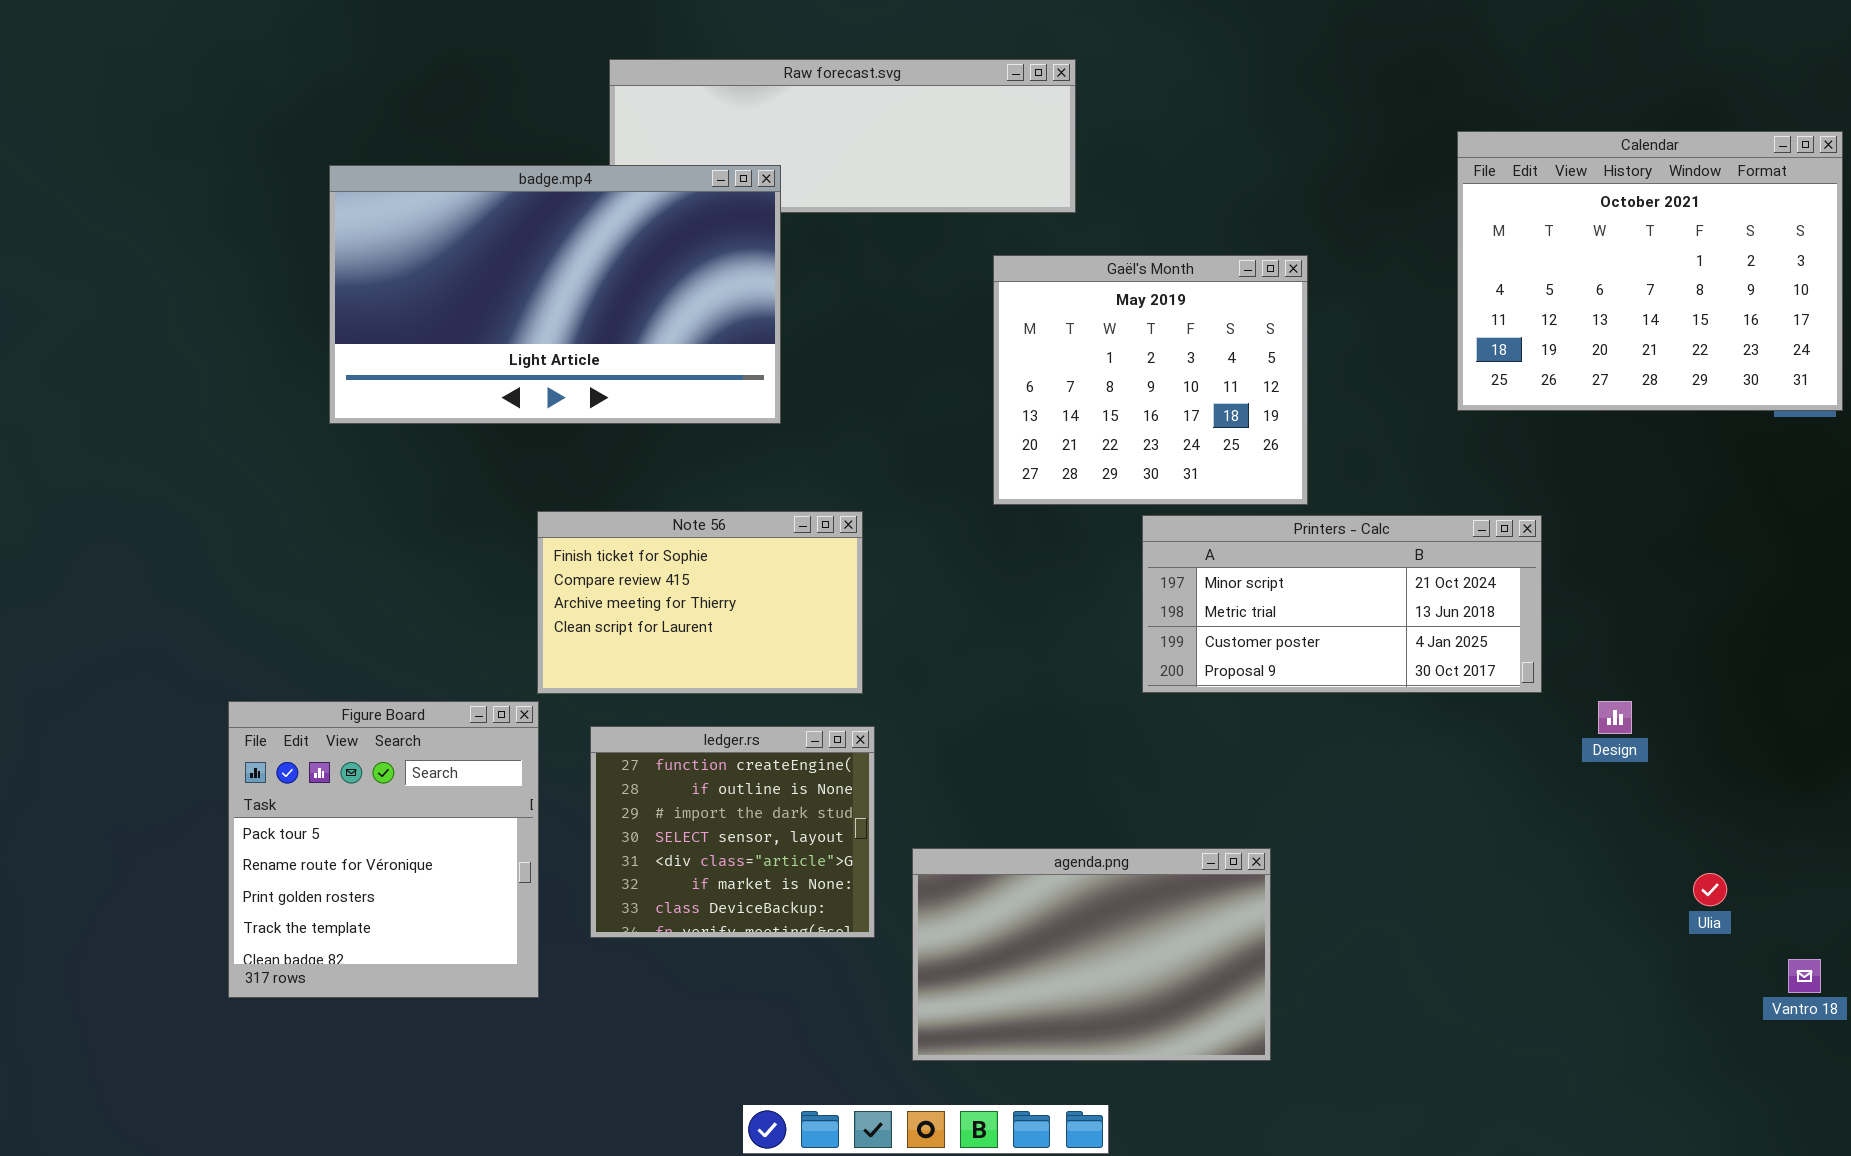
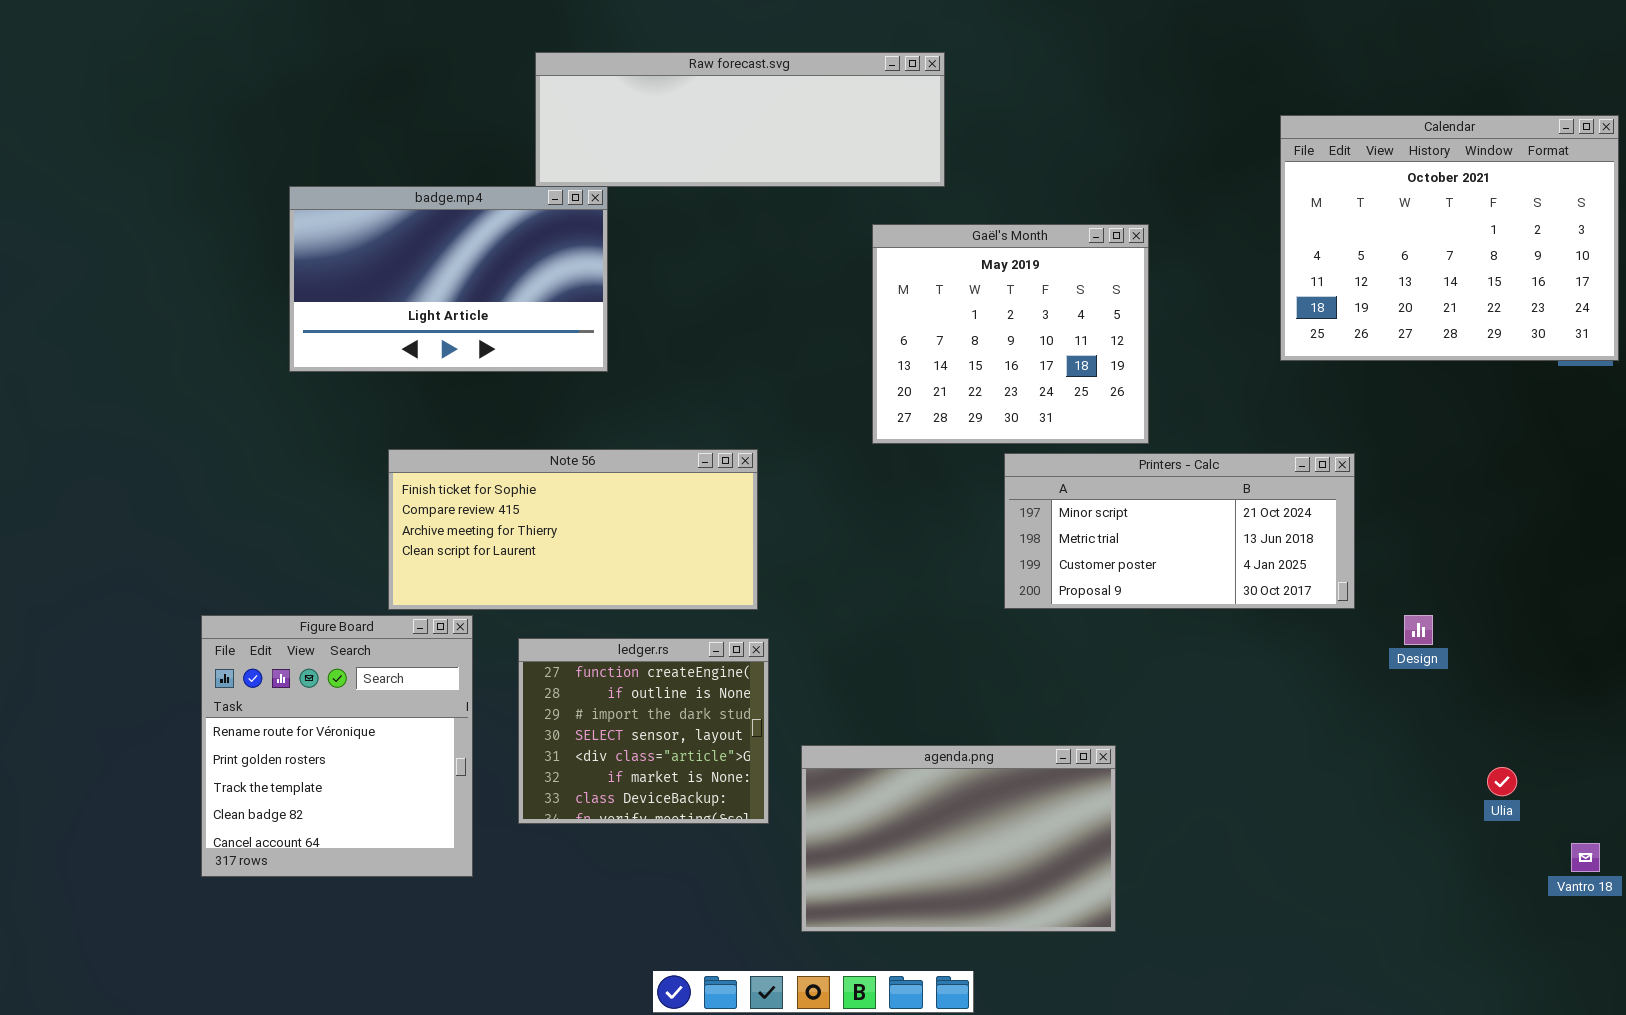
badge.mp4: [329,165,781,424] -> [289,186,608,372], resized
Note 56: [537,511,863,694] -> [388,449,758,610], resized
Figure Board: [228,701,539,998] -> [201,615,473,877], scrolled down 1 row

